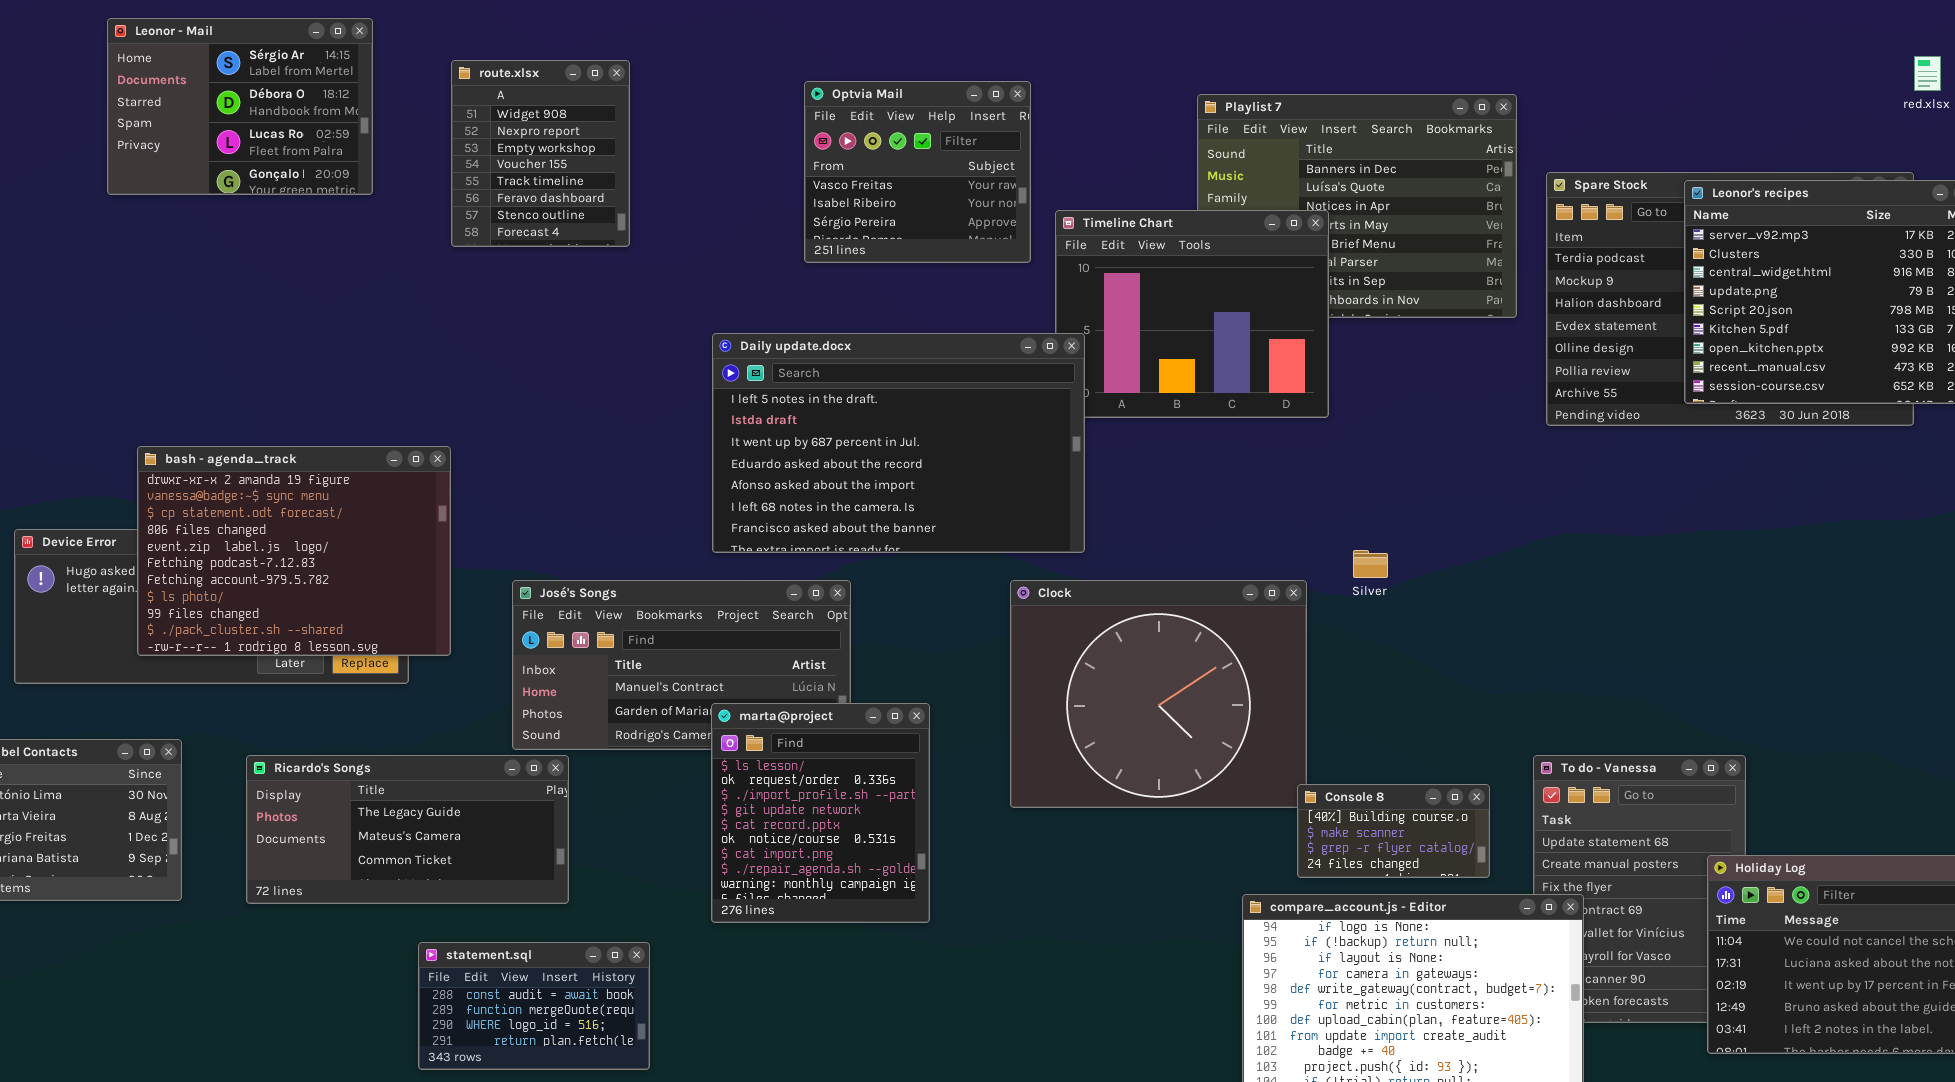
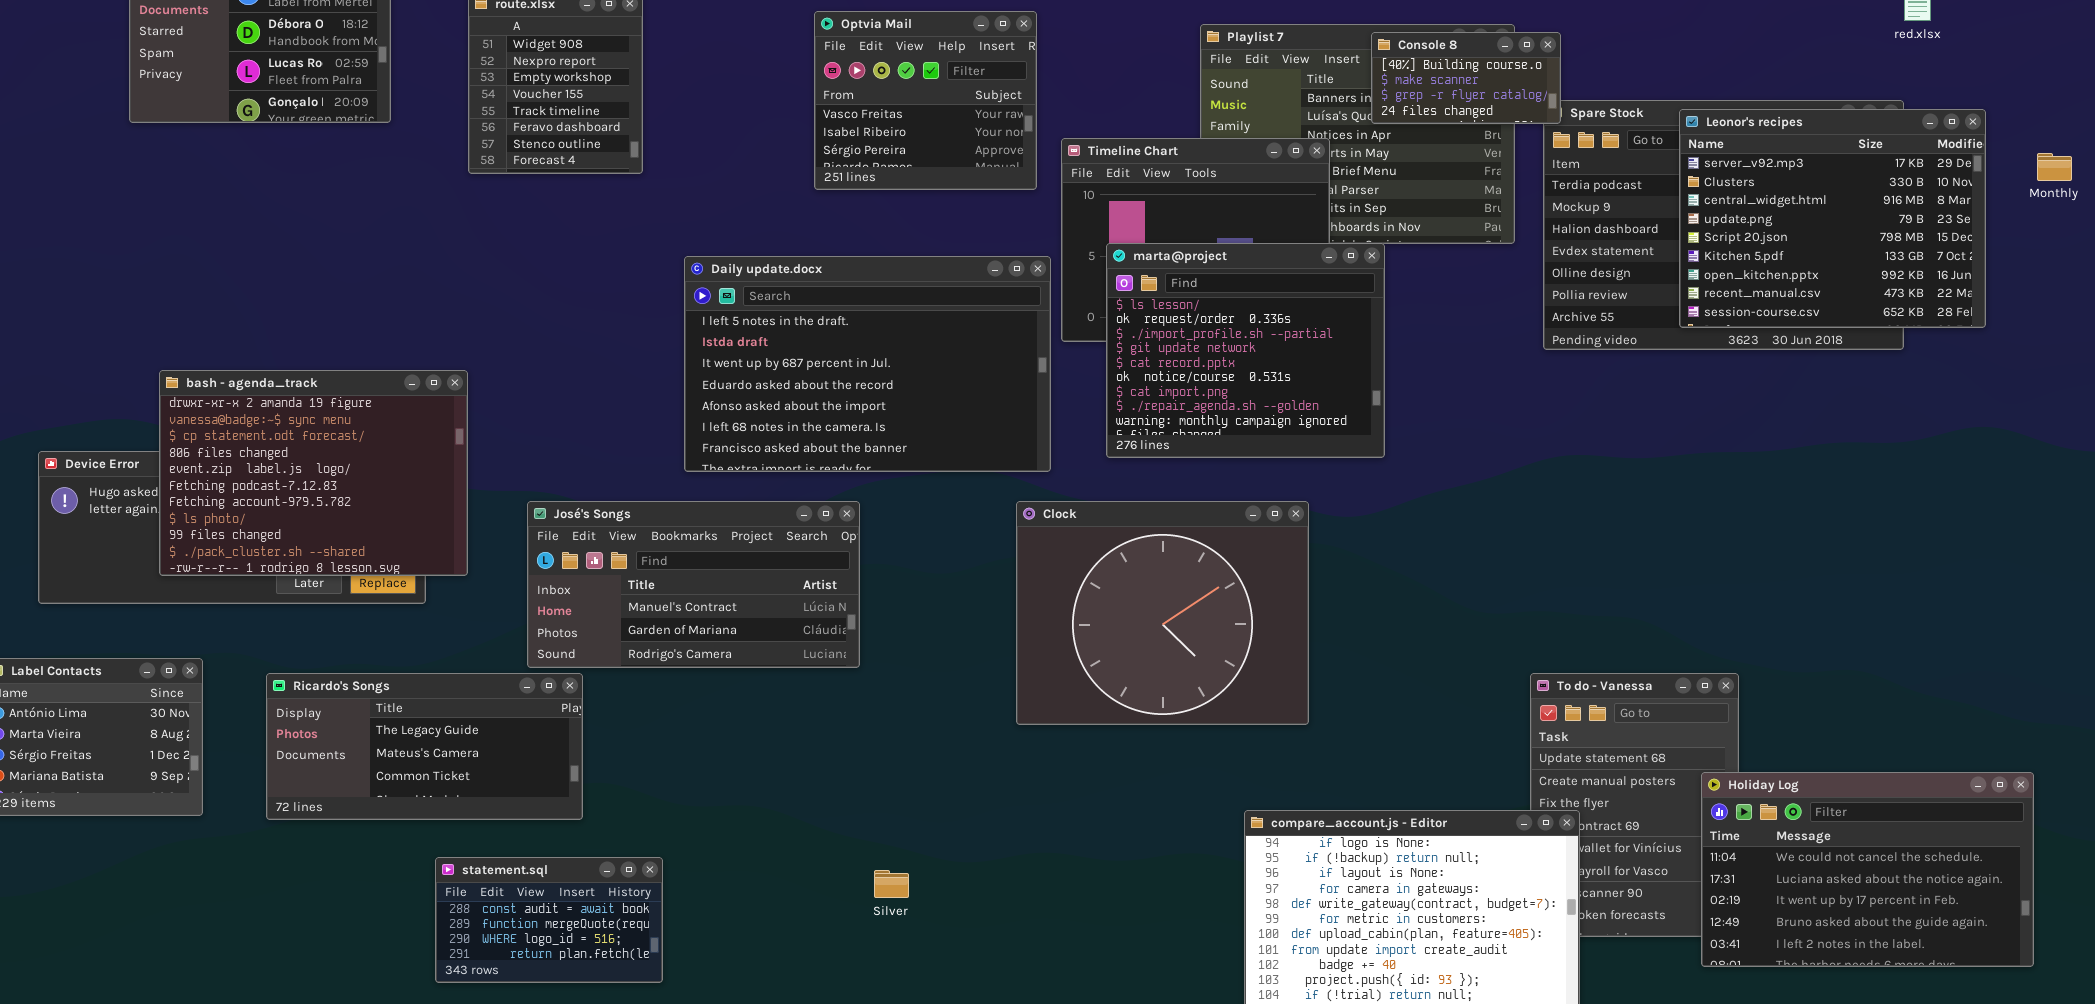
Daily update.docx: [712,333,1085,553] -> [684,256,1051,472], moved
Silver: [1353,550,1388,578] -> [874,870,909,898], moved
marta@project: [711,703,930,923] -> [1106,243,1385,458], moved, resized
Console 8: [1297,784,1490,878] -> [1371,32,1561,124], moved

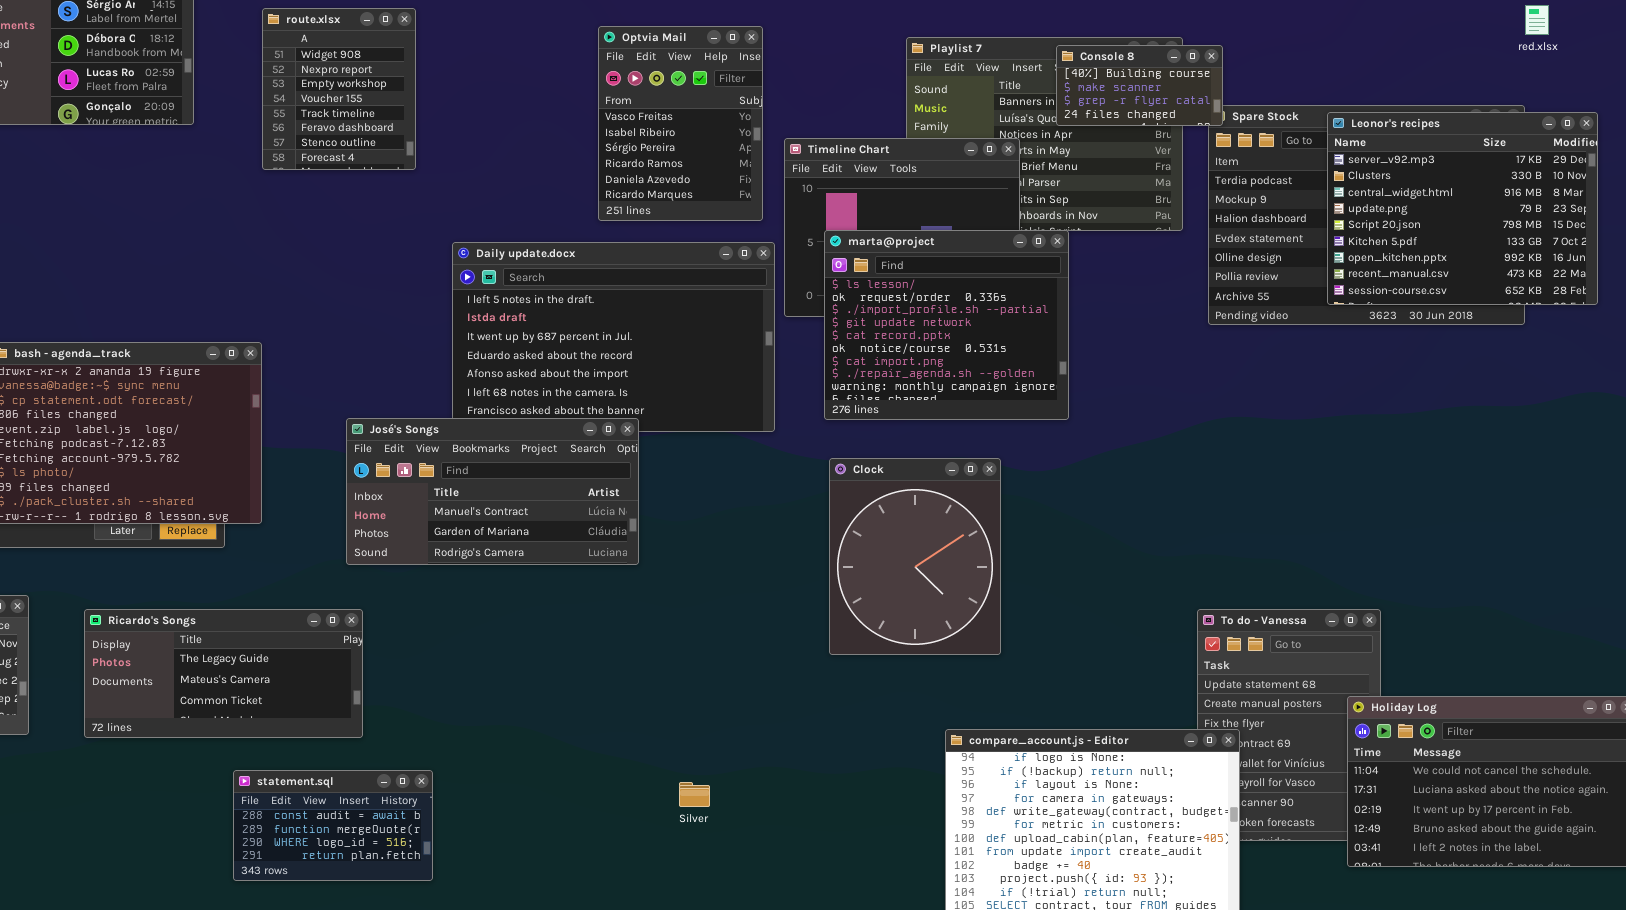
Optvia Mail: [814,11,1037,190] -> [598,26,763,221], resized
José's Songs: [527,501,860,668] -> [346,418,639,565], moved
Clock: [1016,501,1309,725] -> [829,458,1001,655], resized
Silver: [874,870,909,898] -> [679,782,710,807], moved

